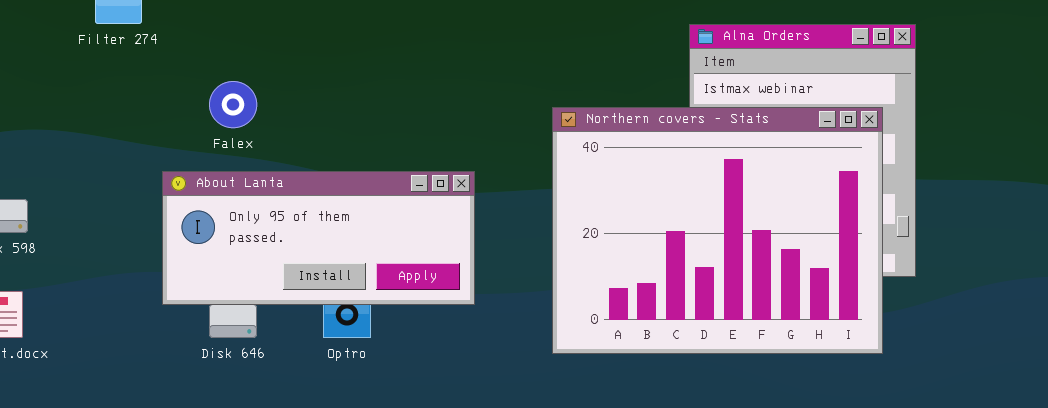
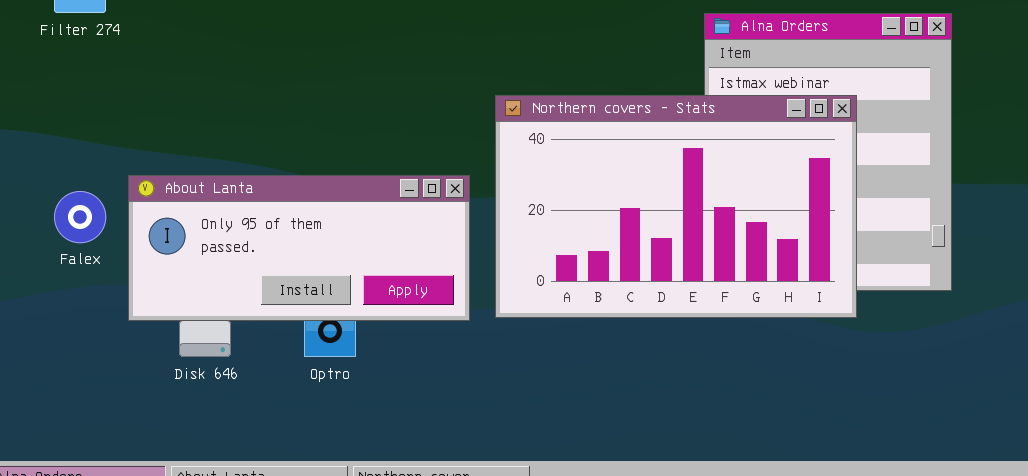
Falex: [209,81,257,128] -> [54,191,106,243], moved
Northern covers - Stats: [552,107,883,354] -> [495,95,857,318], moved, resized

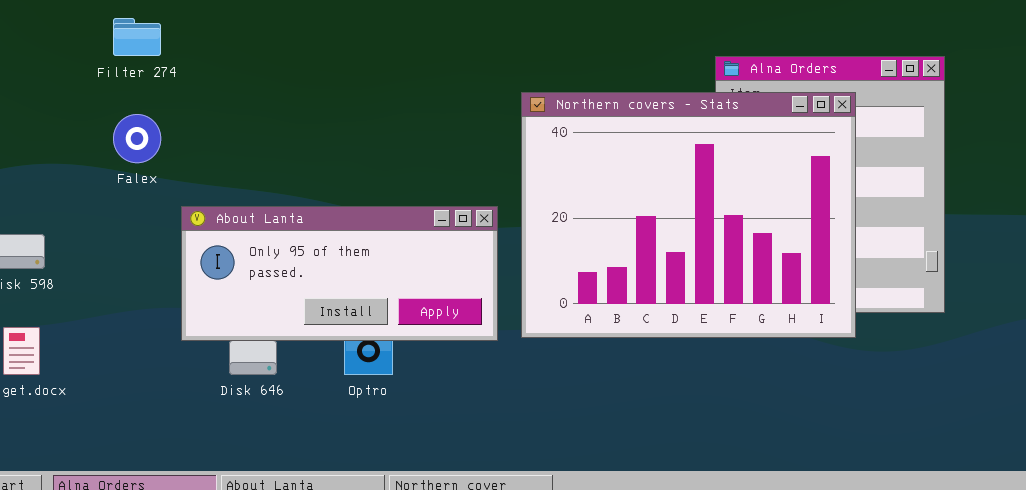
Northern covers - Stats: [495,95,857,318] -> [521,92,856,338], resized
Falex: [54,191,106,243] -> [113,114,161,163], moved

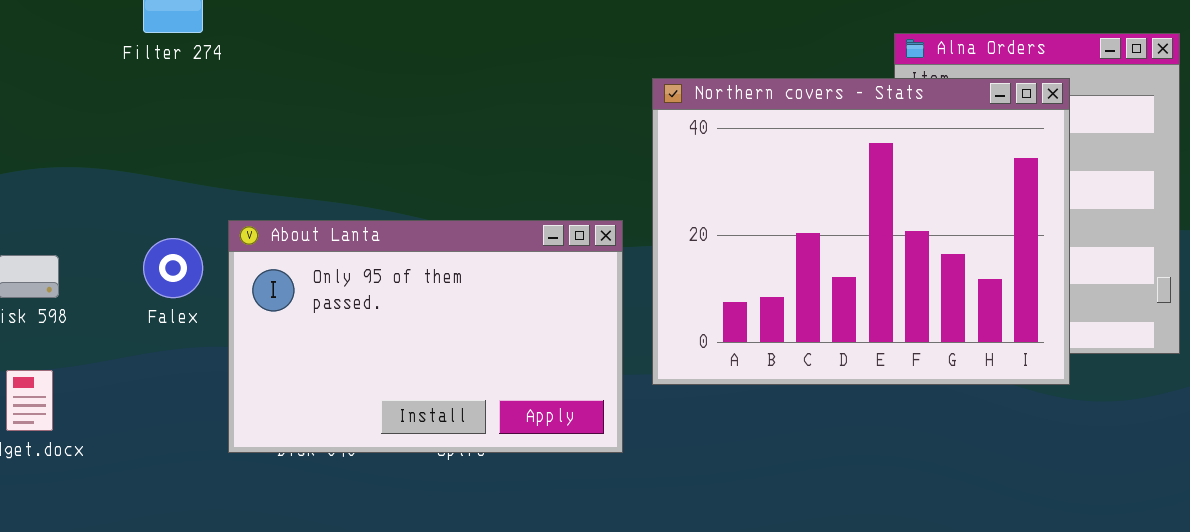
Falex: [113,114,161,163] -> [143,238,203,298], moved
About Lanta: [181,206,498,341] -> [228,220,623,453], resized

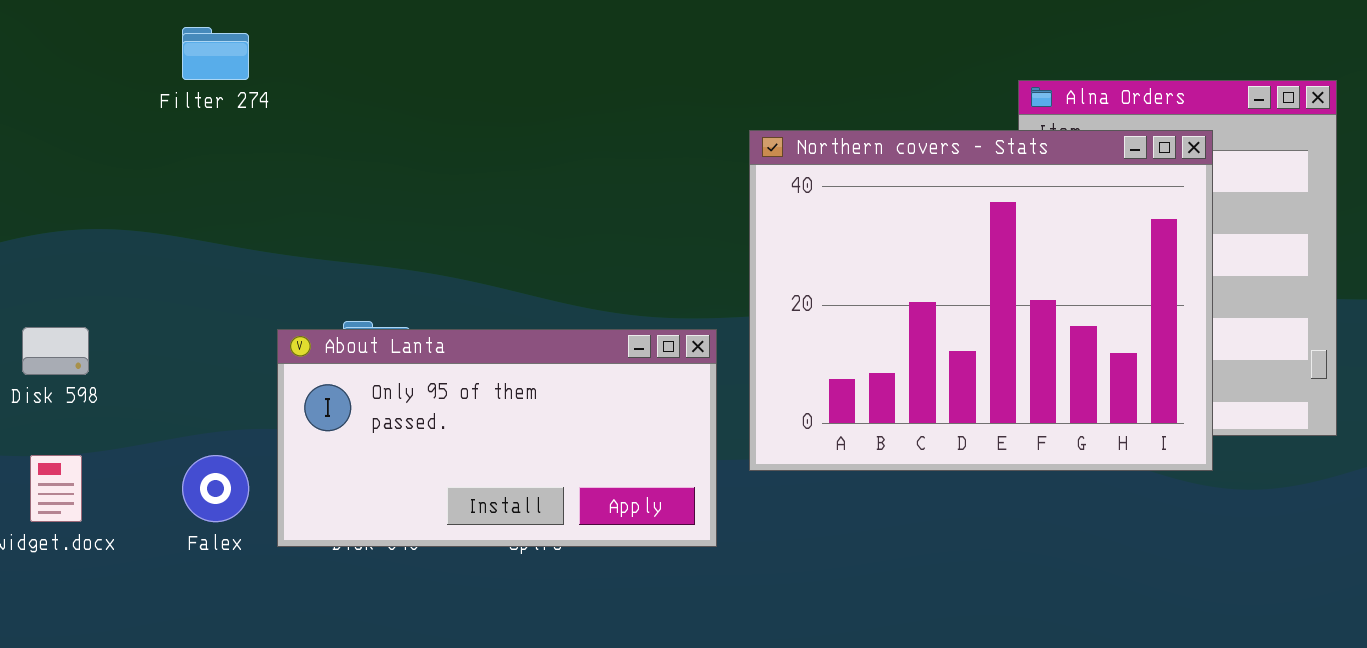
About Lanta: [228,220,623,453] -> [277,329,717,547], resized
Falex: [143,238,203,298] -> [182,455,249,522], moved

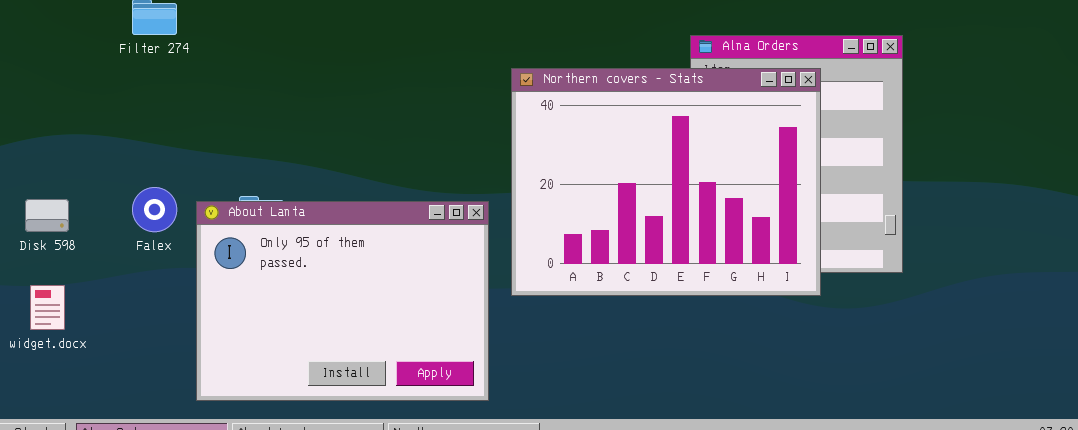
About Lanta: [277,329,717,547] -> [196,201,489,401], resized
Falex: [182,455,249,522] -> [132,187,177,232], moved

